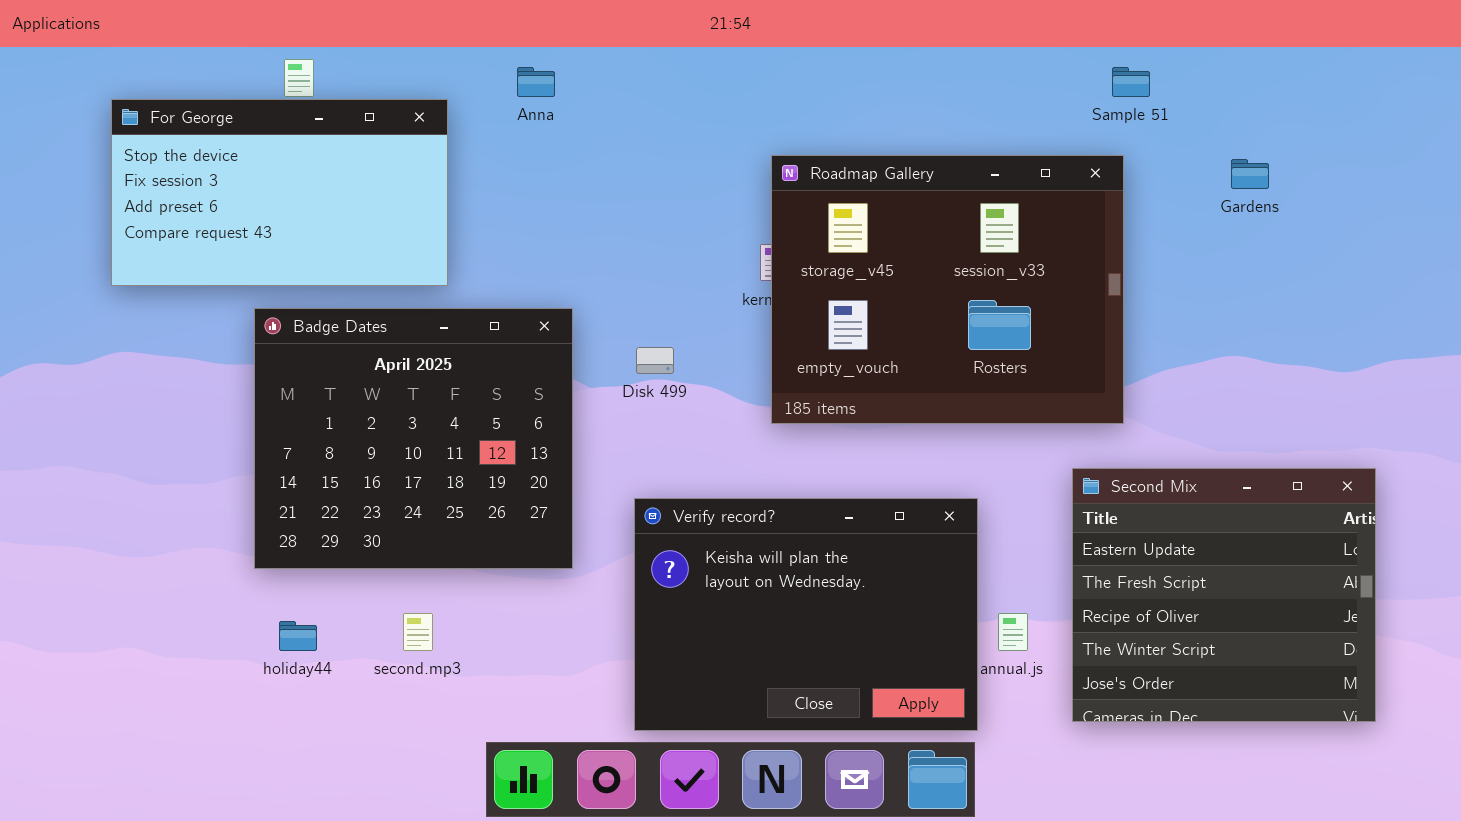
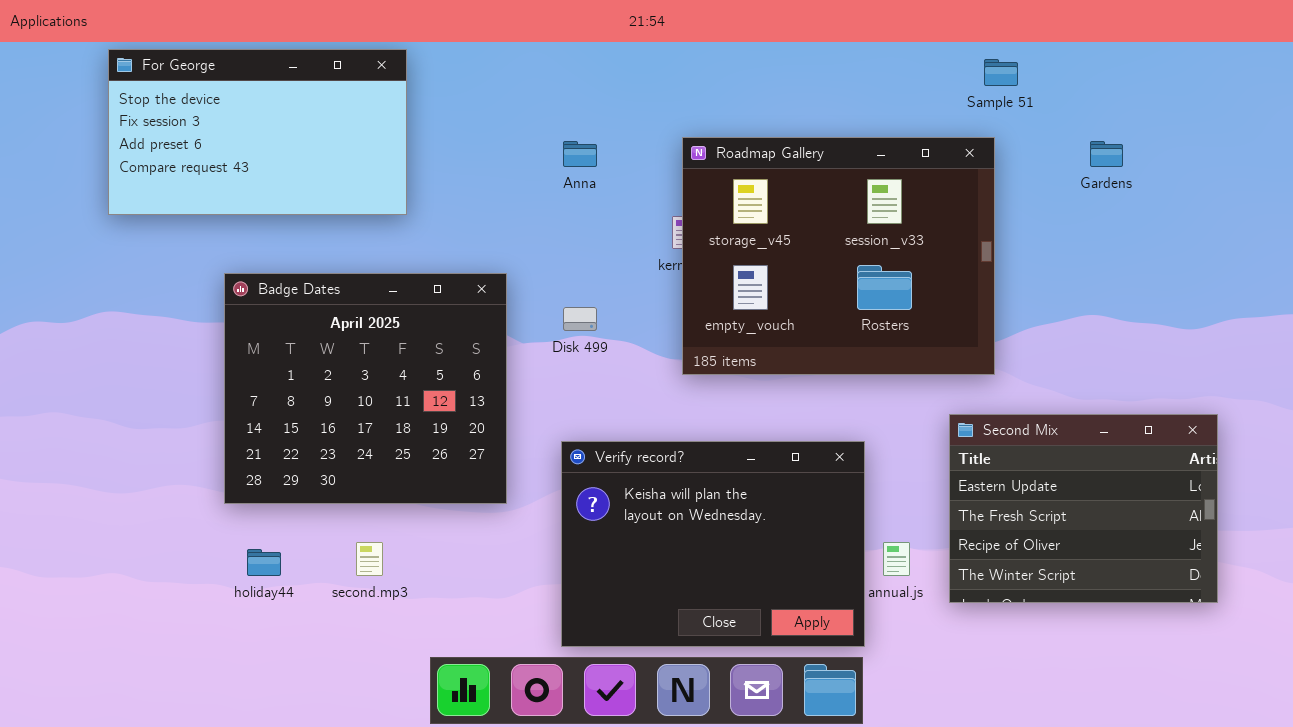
Anna: [517,67,555,97] -> [563,141,597,167], moved
For George: [111,99,448,286] -> [108,49,407,215], moved
Second Mix: [1072,468,1376,722] -> [949,414,1218,603], resized

